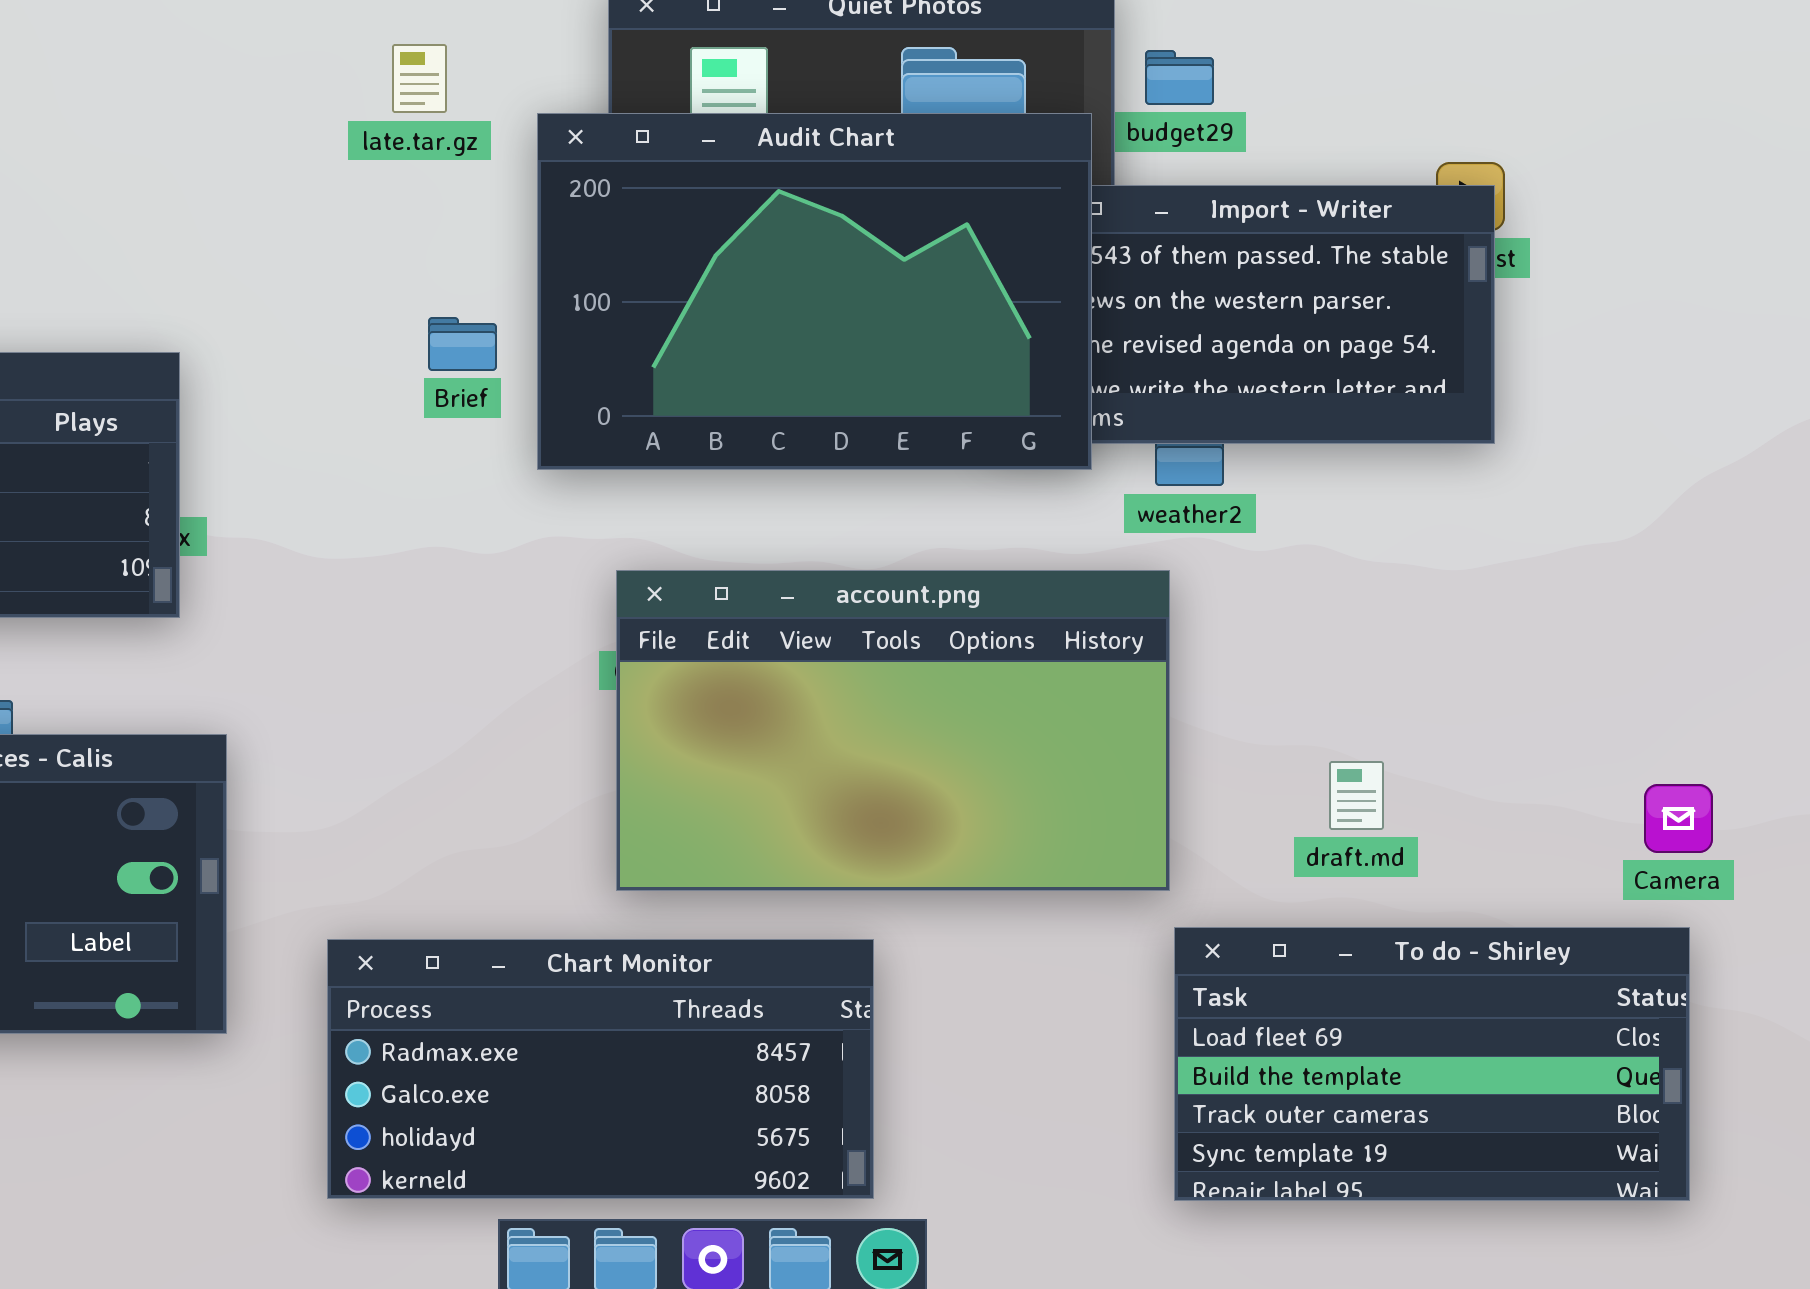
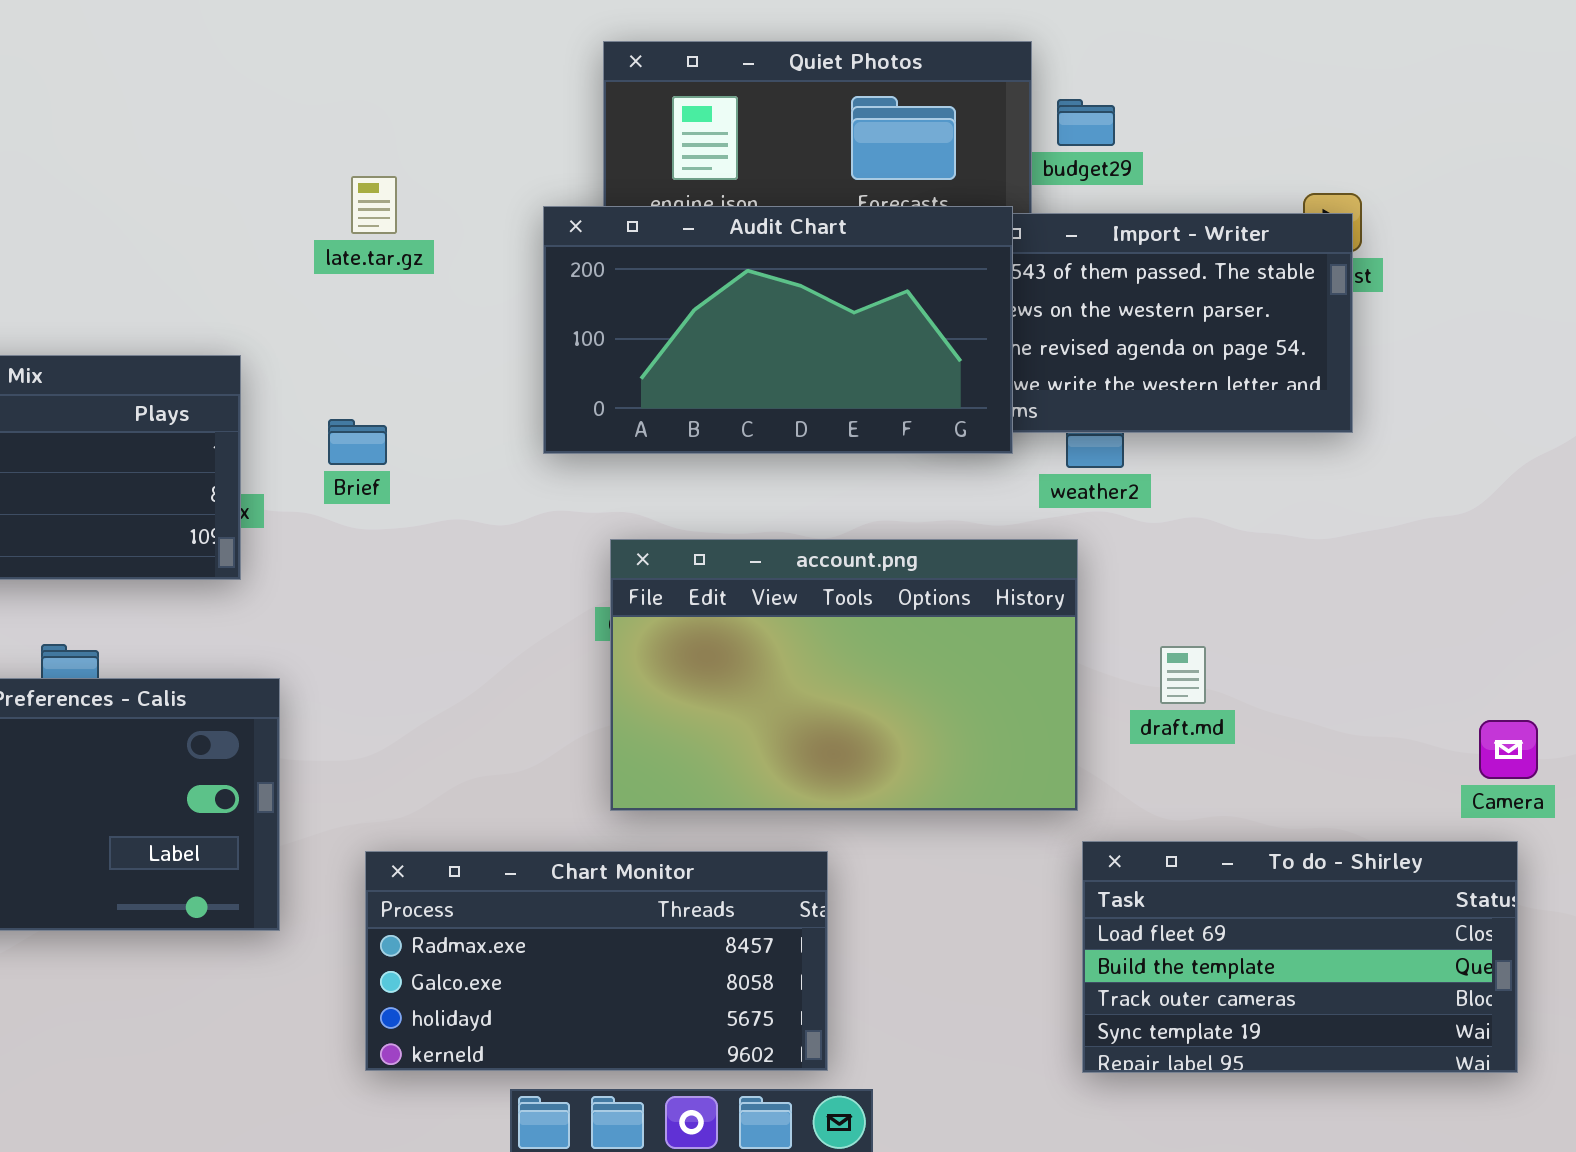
late.tar.gz: [392,44,447,113] -> [351,176,397,234], moved
Audit Chart: [537,113,1092,470] -> [543,206,1013,454], resized
Brief: [428,317,497,371] -> [328,419,387,465], moved
draft.md: [1329,761,1384,830] -> [1160,646,1206,704], moved

